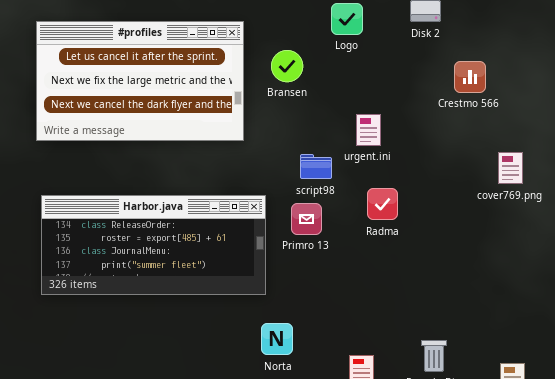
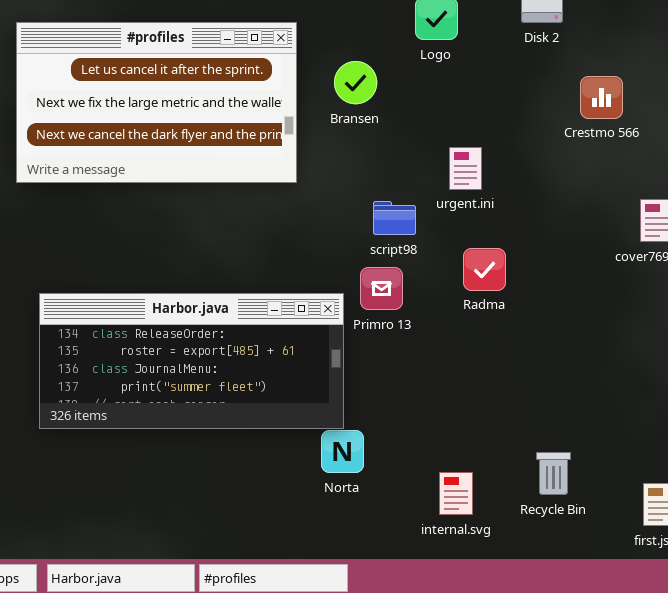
Harbor.java: [41,195,266,295] -> [39,293,344,429], moved

